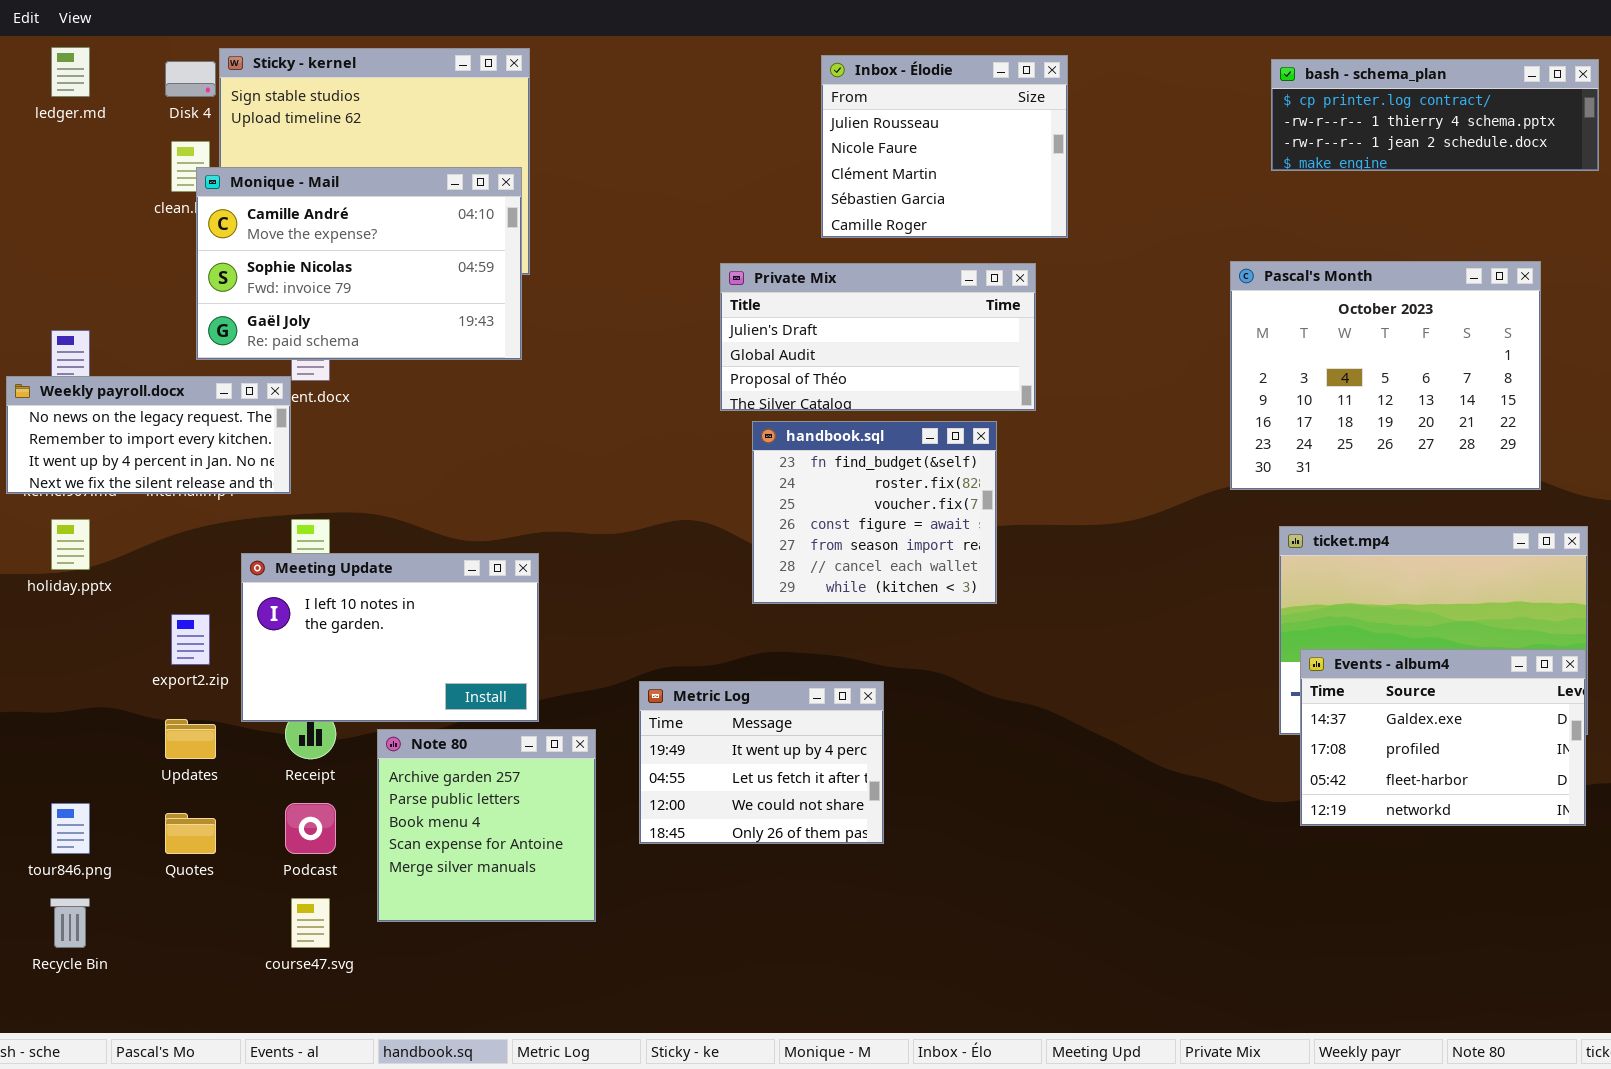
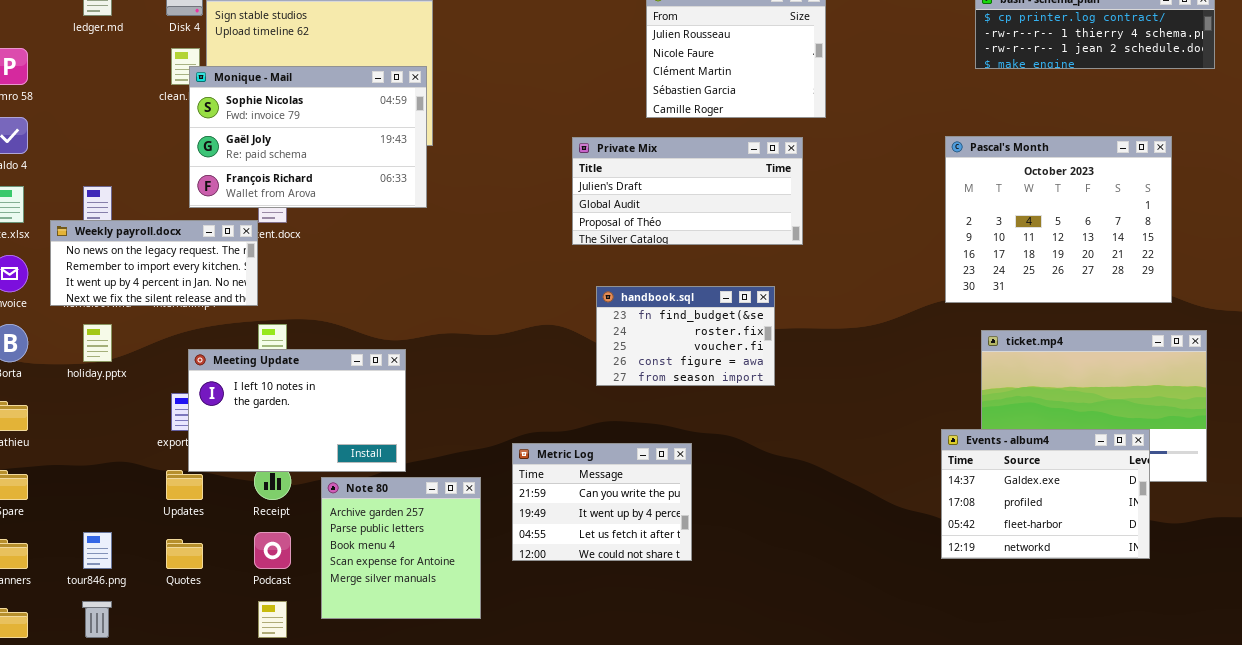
Monique - Mail: [196,167,522,360] -> [189,66,427,208], scrolled down 1 row
handbook.sql: [752,421,997,604] -> [596,286,775,386], resized
Meeting Update: [241,553,539,722] -> [188,349,406,472], moved
Events - album4: [1300,649,1586,826] -> [941,429,1150,559], moved
Metric Log: [639,681,884,844] -> [512,443,692,561], scrolled up 1 row

